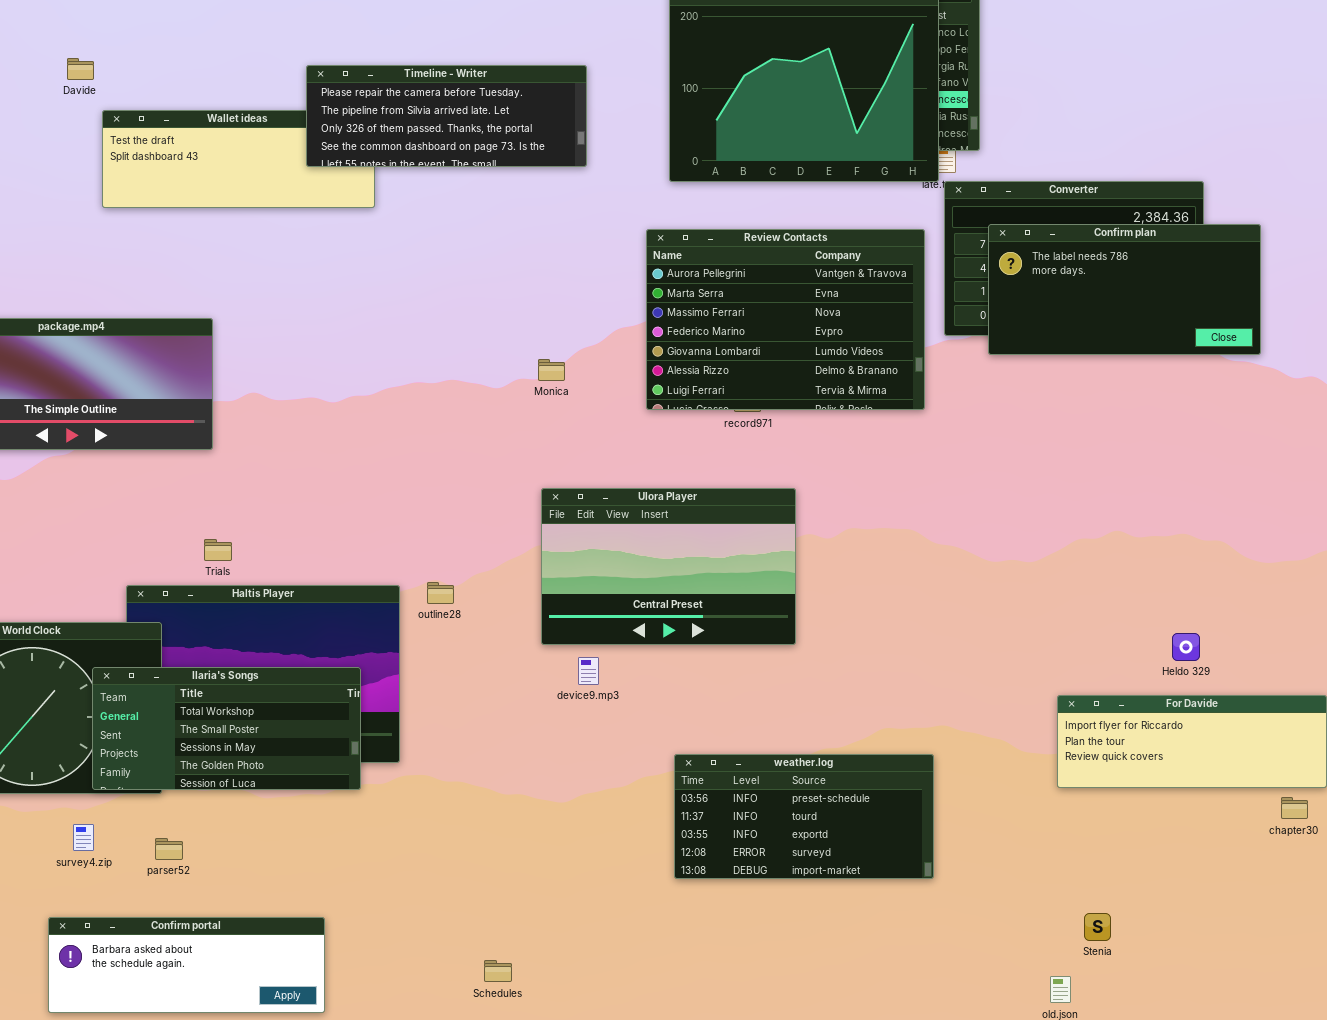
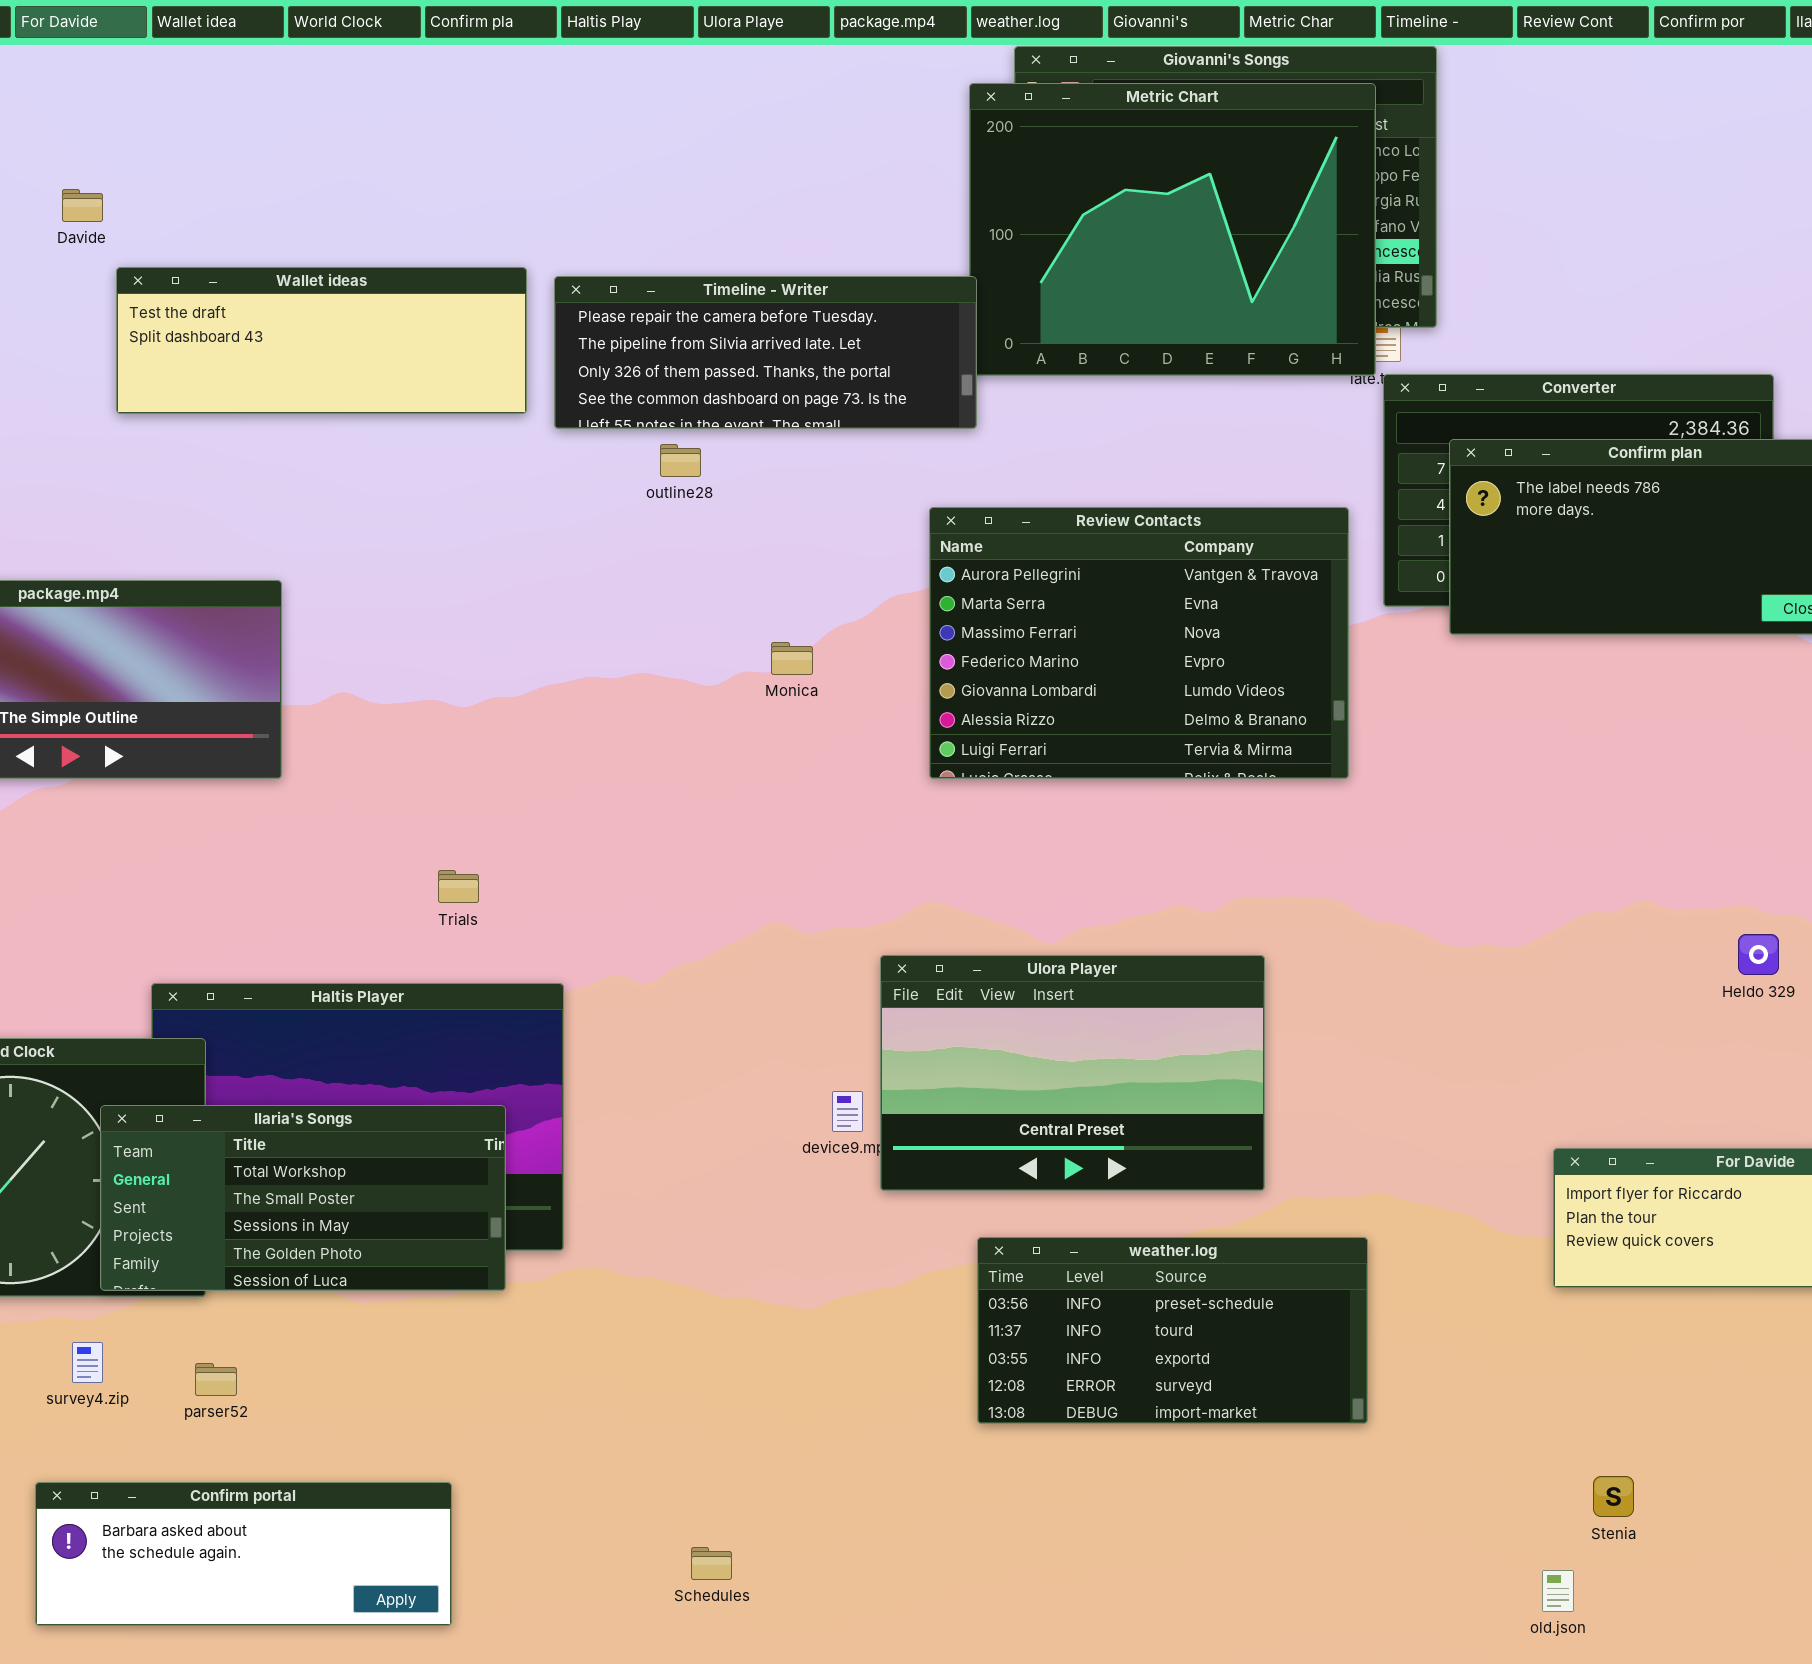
Timeline - Writer: [306,65,587,167] -> [554,276,977,429], moved
Review Contacts: [646,229,925,410] -> [929,507,1349,779], moved
Ulora Player: [541,488,796,645] -> [880,955,1265,1191], moved
Trials: [204,539,232,561] -> [438,870,479,903], moved
outline28: [427,582,454,604] -> [660,444,701,477], moved
Heldo 329: [1172,633,1200,661] -> [1738,934,1779,975], moved

